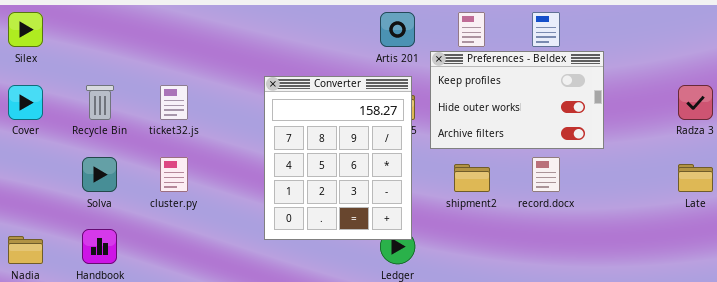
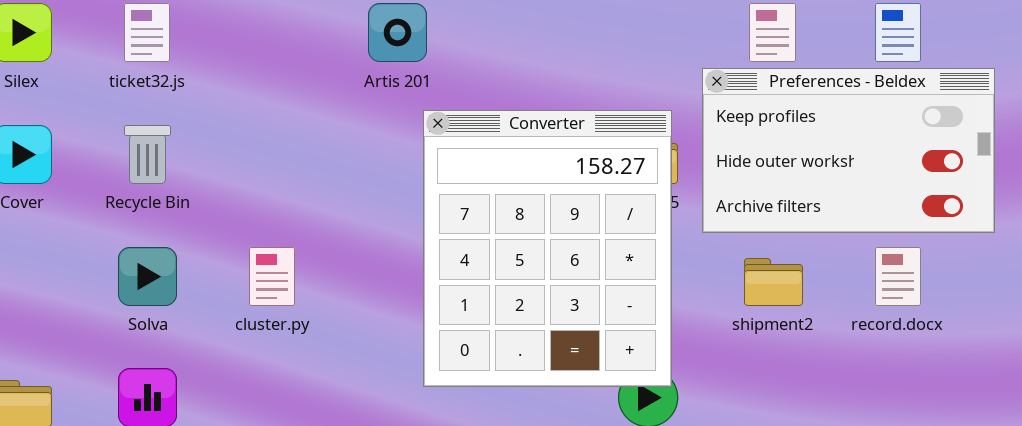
Artis 201: [380,12,415,47] -> [368,3,427,62], moved
ticket32.js: [160,85,188,120] -> [124,3,170,62], moved

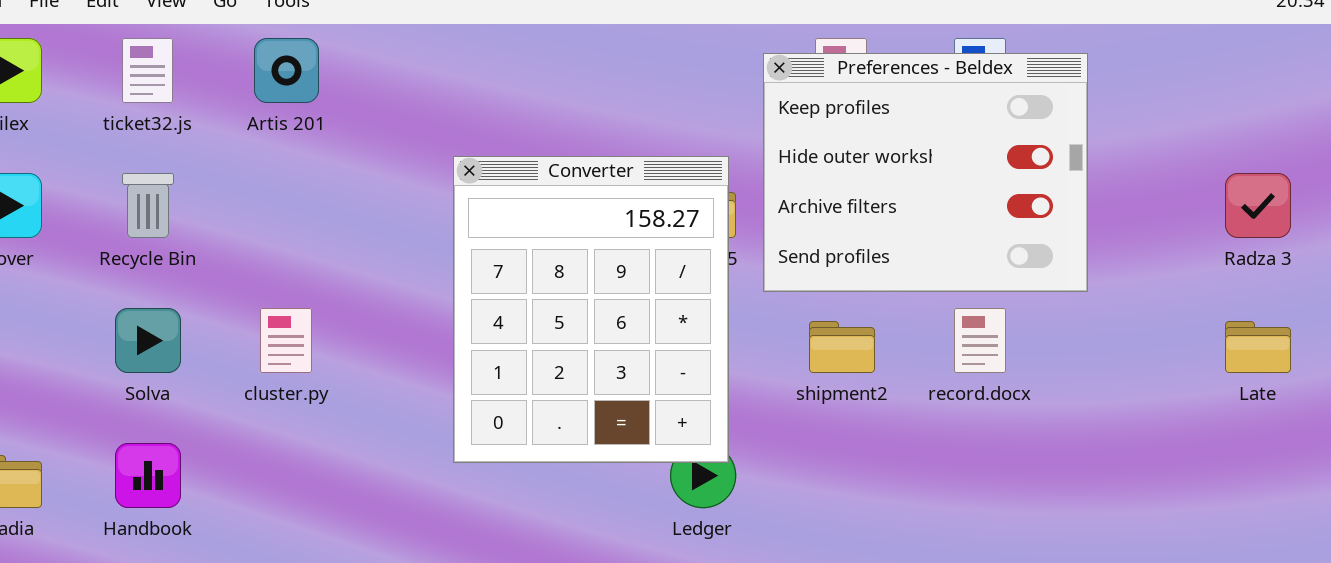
Artis 201: [368,3,427,62] -> [254,38,319,103], moved
Preferences - Beldex: [702,68,995,233] -> [763,53,1088,292], resized

